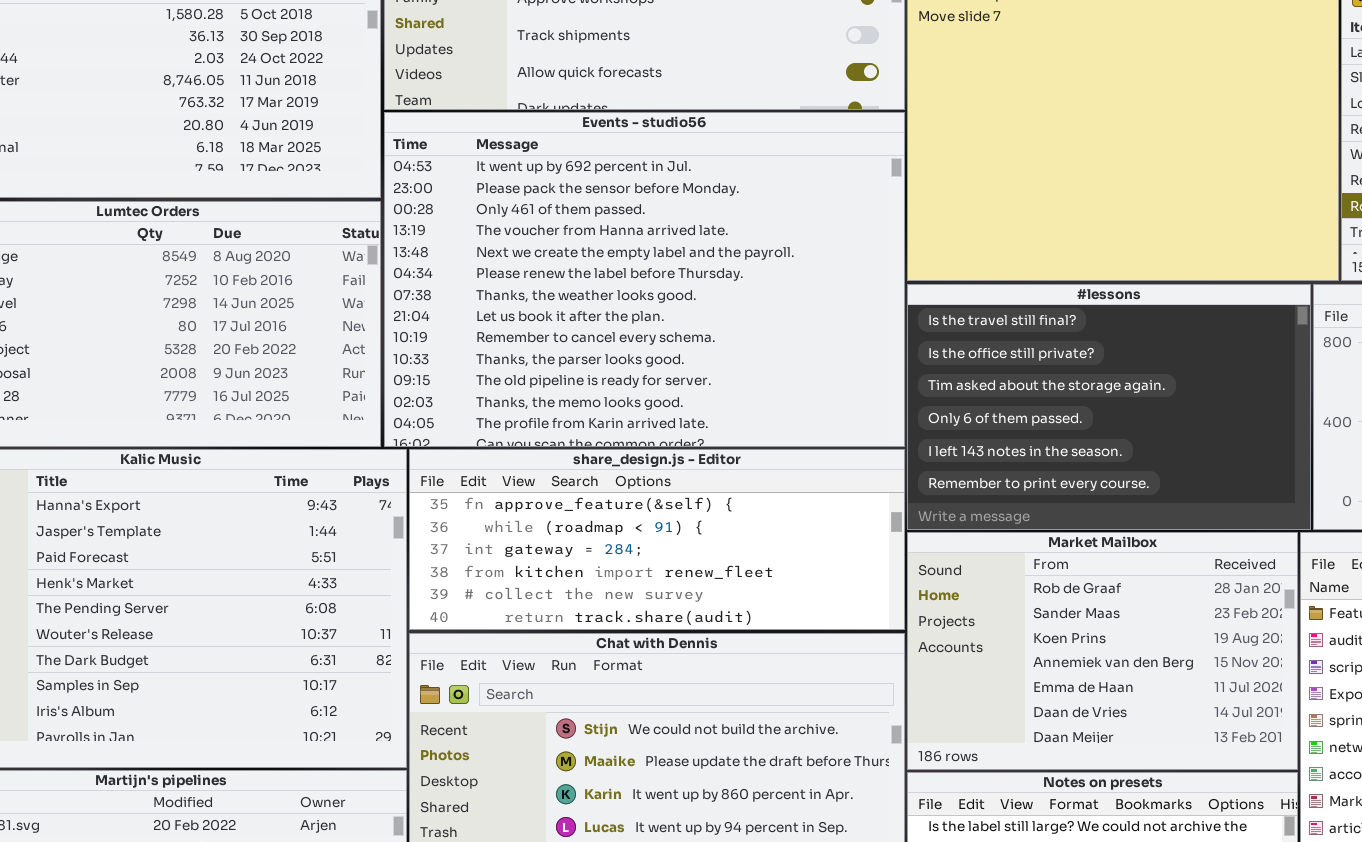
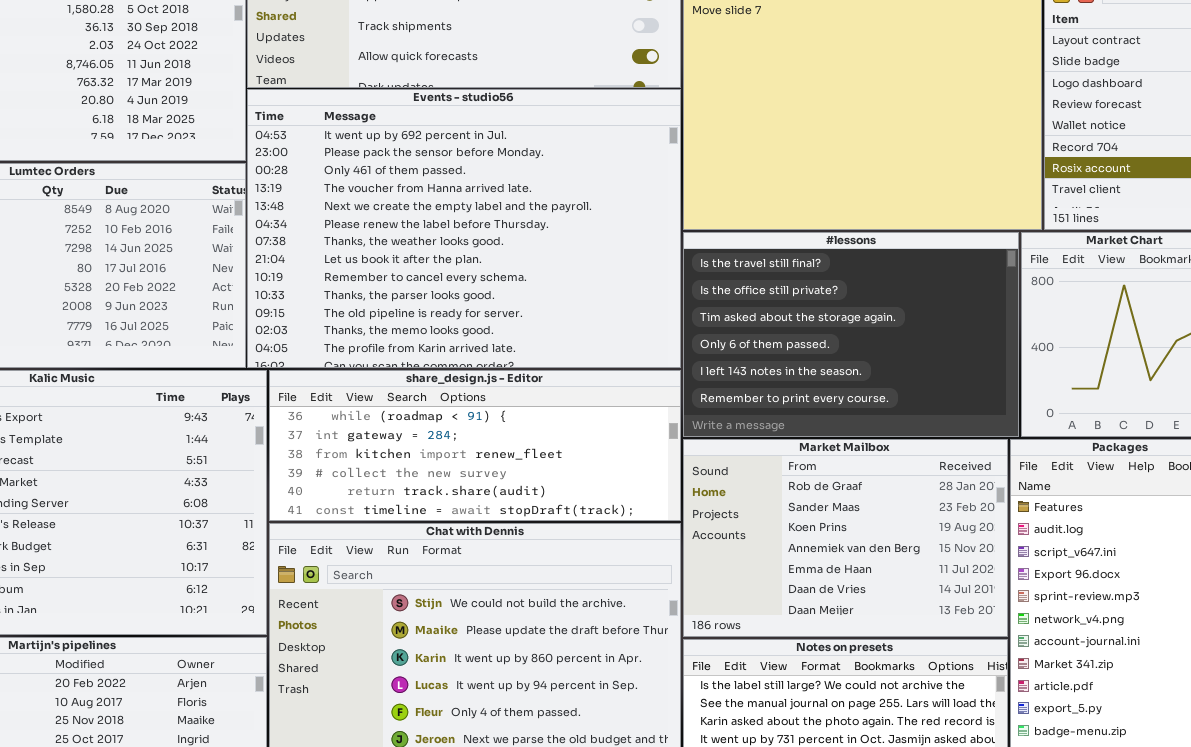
share_design.js - Editor: [409,449,905,630] -> [269,370,681,521], scrolled down 1 row

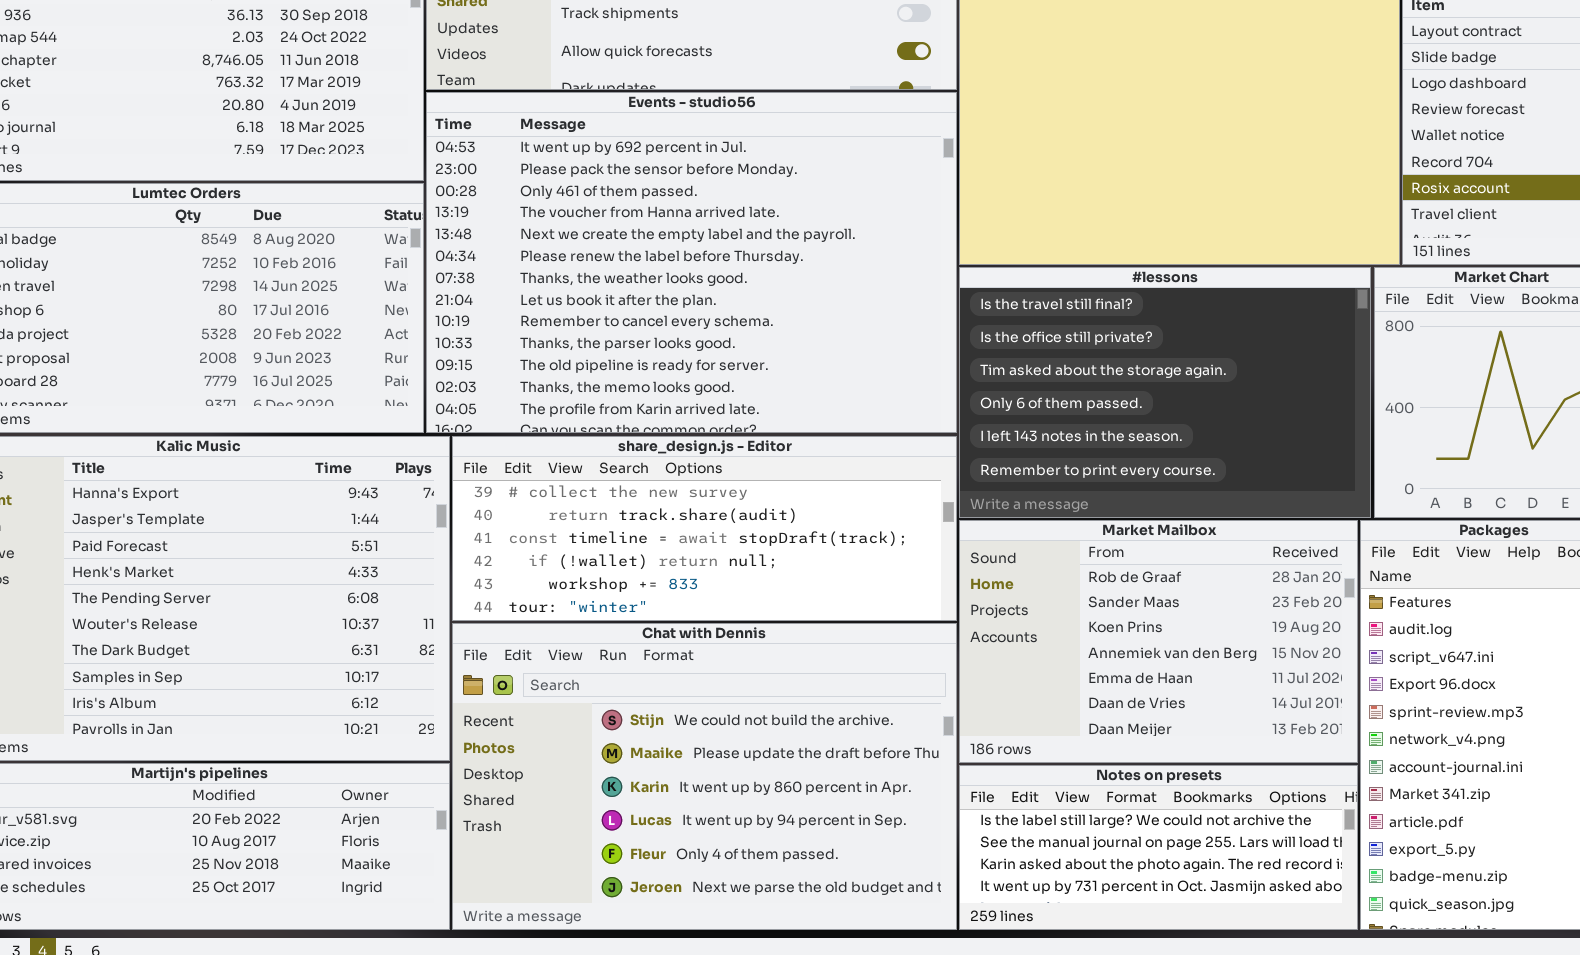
share_design.js - Editor: [269,370,681,521] -> [452,436,957,621], scrolled down 3 rows

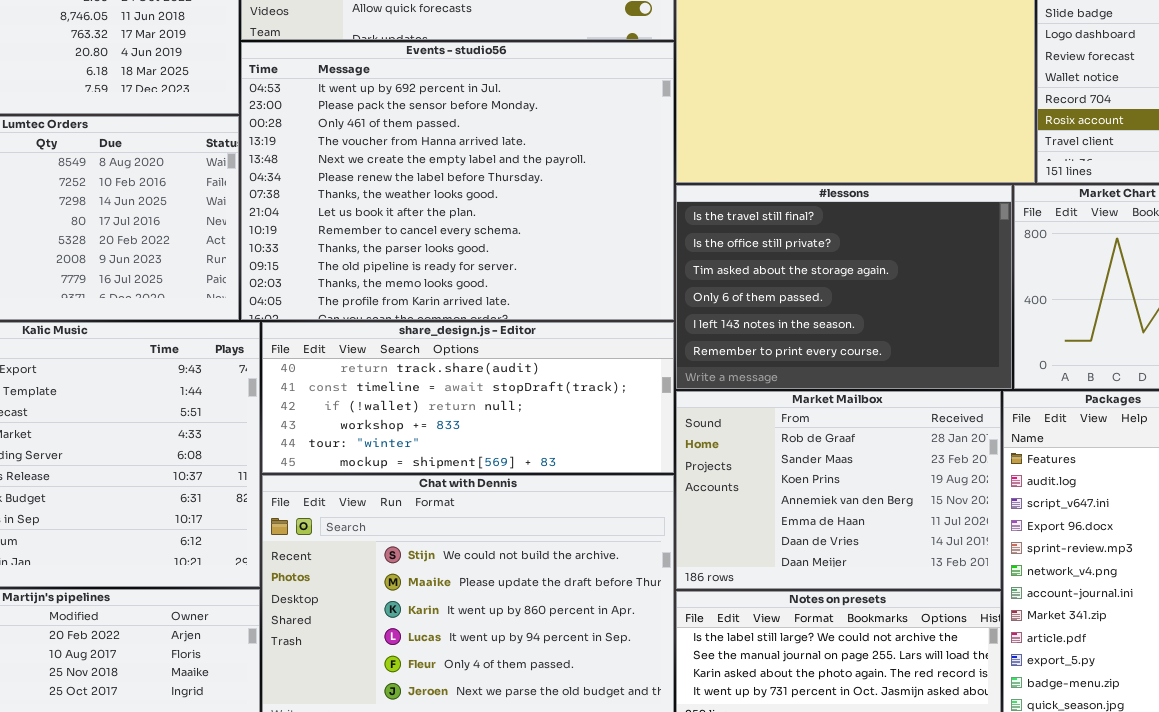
share_design.js - Editor: [452,436,957,621] -> [262,322,674,473], scrolled down 1 row

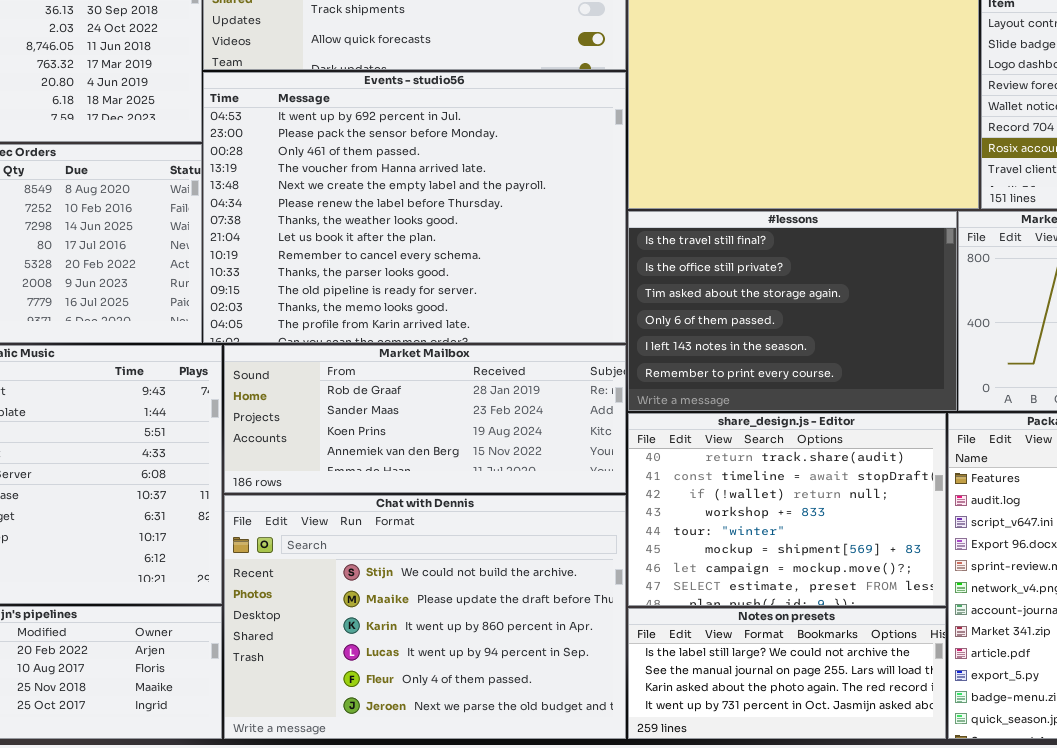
share_design.js - Editor: [262,322,674,473] -> [628,413,946,606], moved, resized
Market Mailbox: [676,391,1001,589] -> [224,345,626,493], moved, resized

